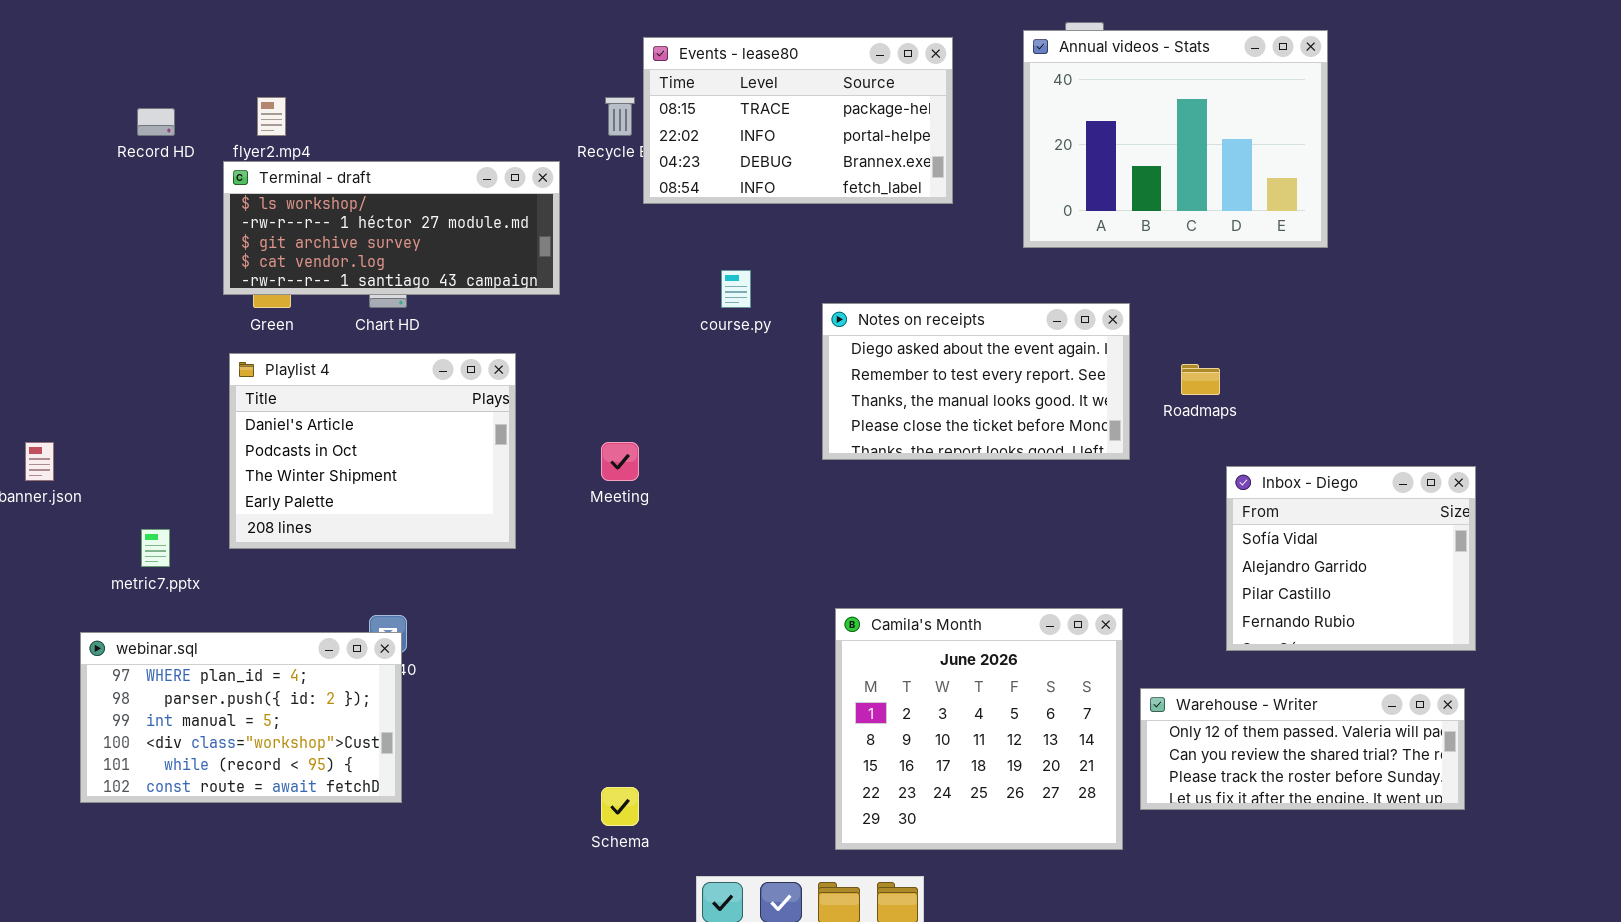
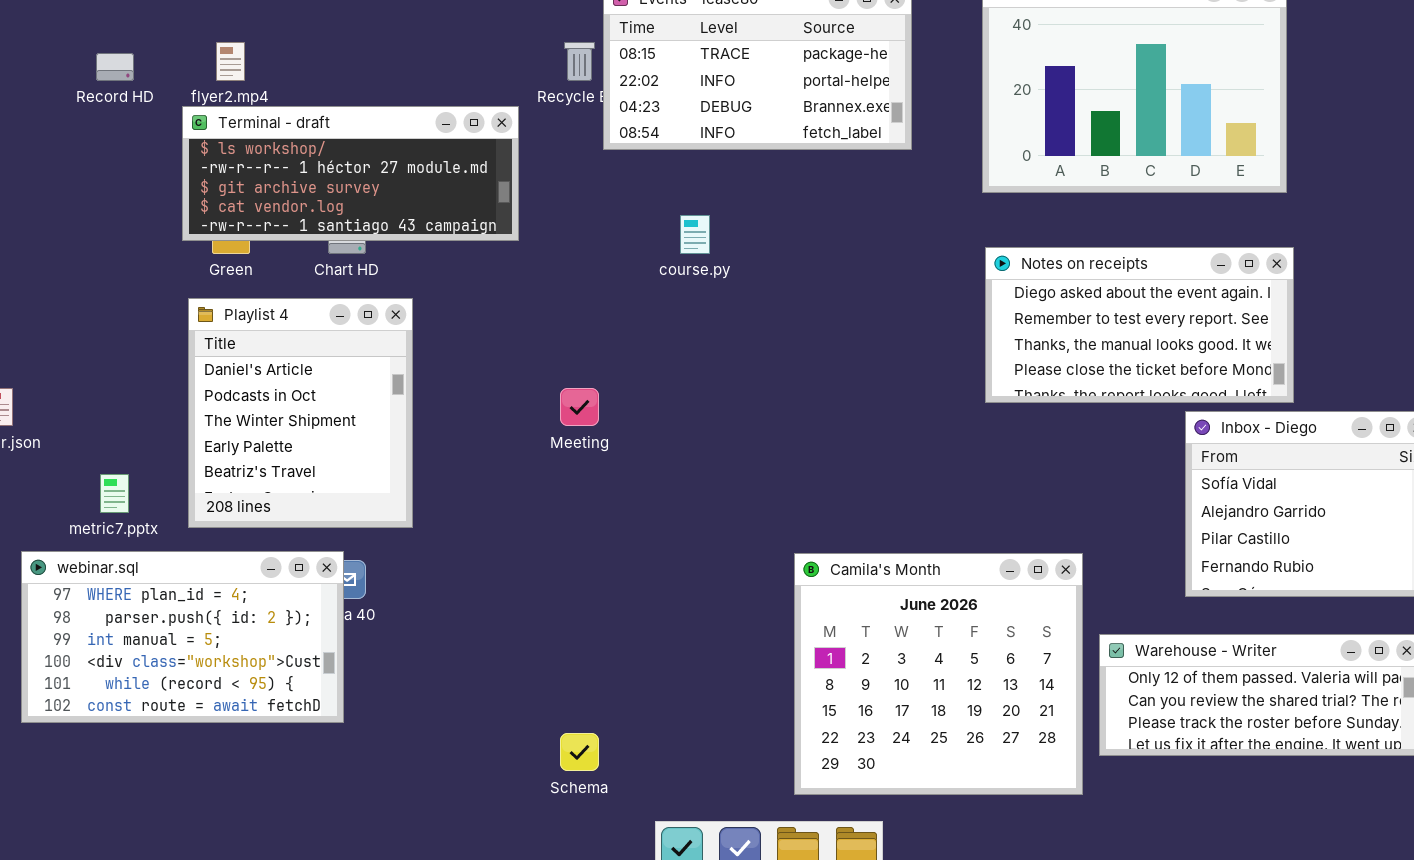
Notes on receipts: [822,303,1130,460] -> [985,247,1294,403], moved
Playlist 4: [229,353,516,549] -> [188,298,413,528], resized
webinar.sql: [80,632,402,803] -> [21,551,344,723], moved

